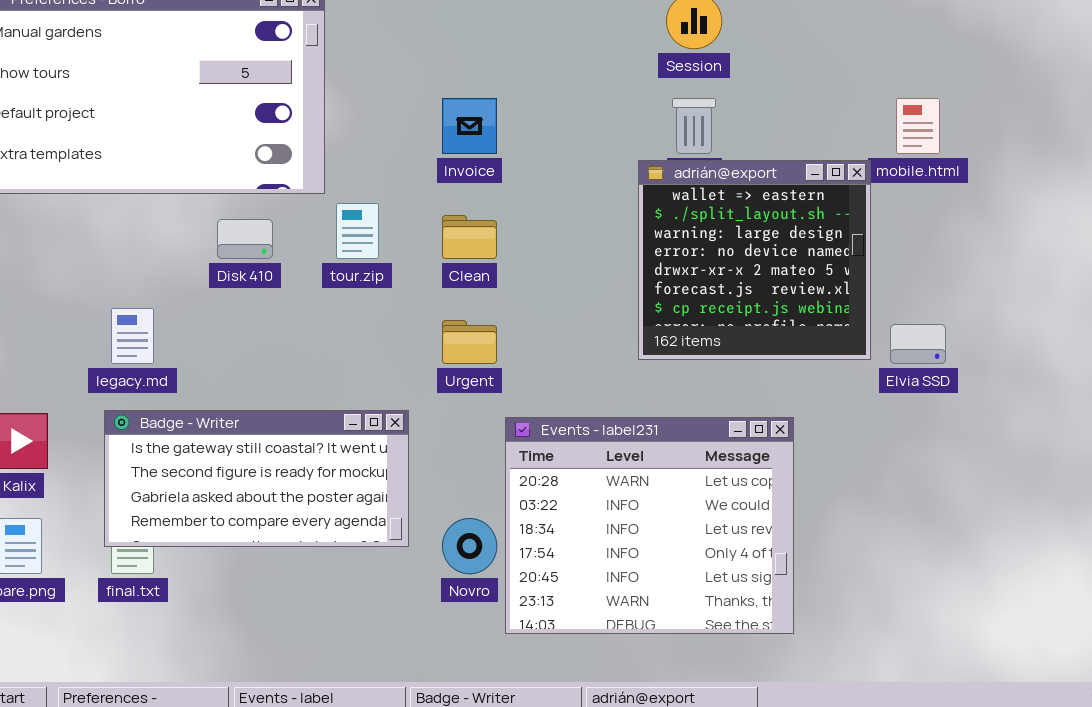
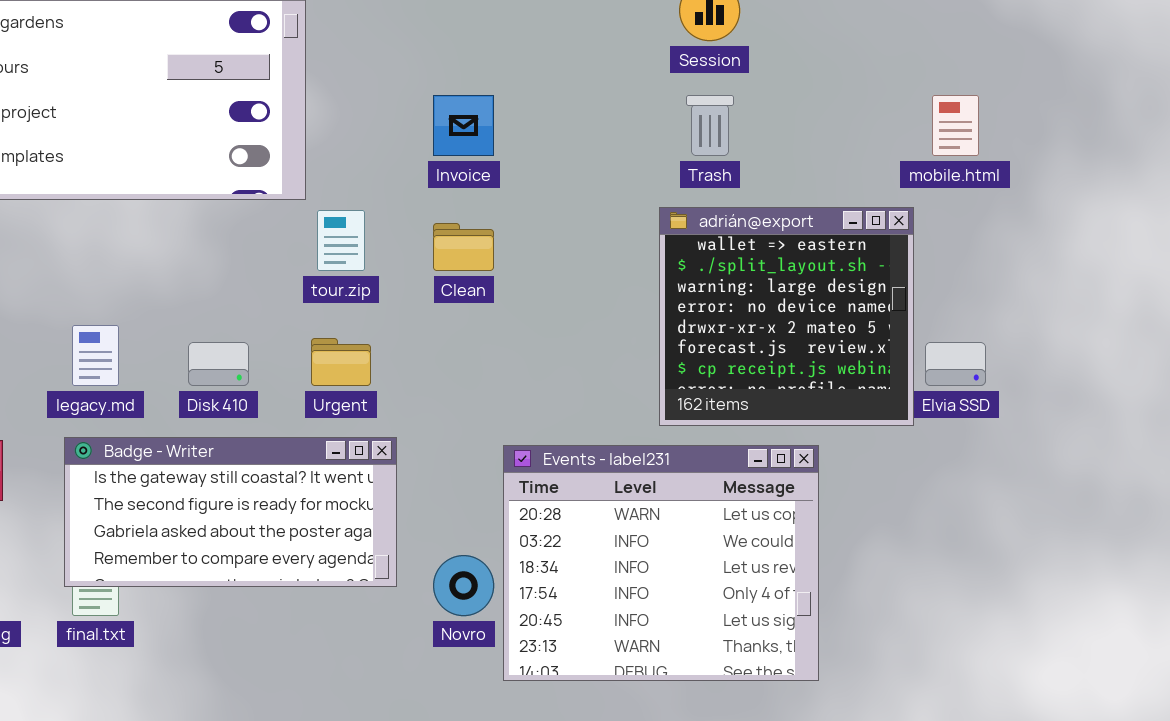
adrián@export: [638,160,871,360] -> [659,207,914,426], moved
Disk 410: [217,219,273,259] -> [188,342,249,386], moved
Urgent: [442,320,497,364] -> [311,338,371,386], moved

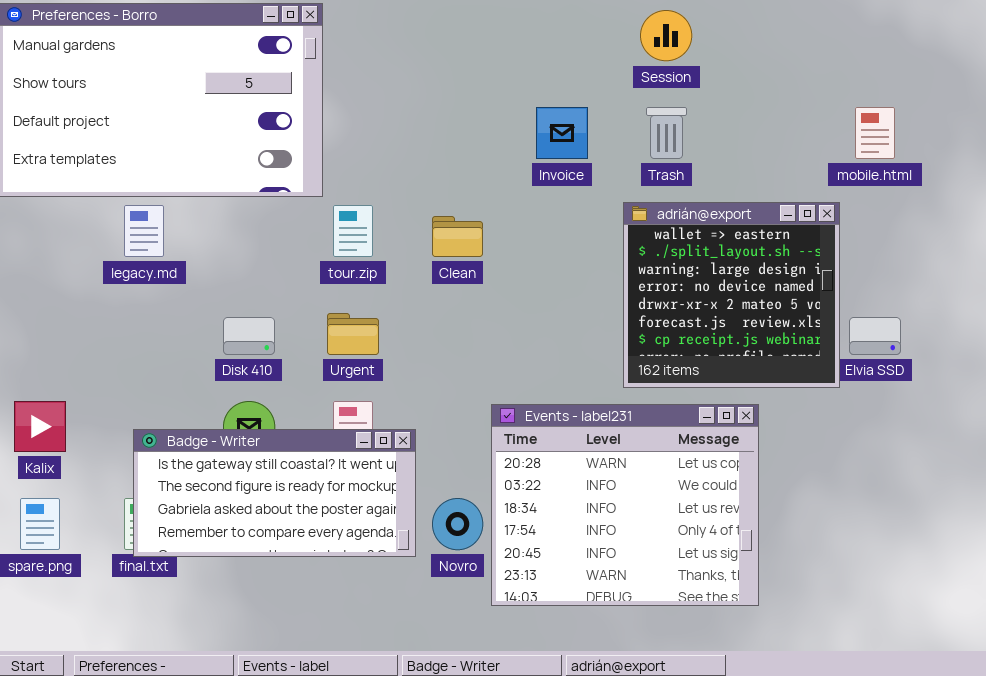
Invoice: [433,95,494,156] -> [536,107,588,159], moved
legacy.md: [72,325,119,386] -> [124,205,164,257], moved
Badge - Writer: [64,437,397,587] -> [133,429,416,557], moved

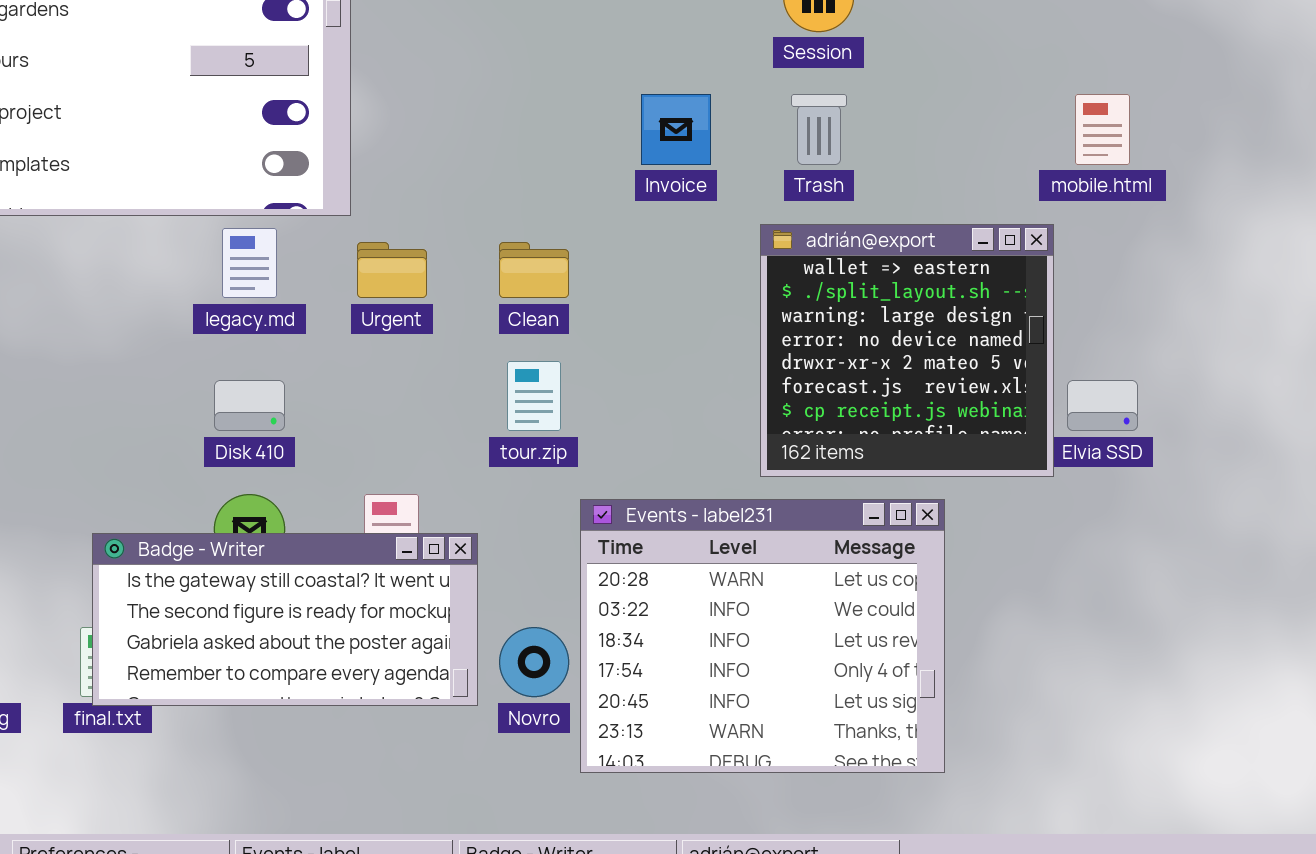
legacy.md: [124,205,164,257] -> [222,228,277,298], moved
tour.zip: [333,205,373,257] -> [507,361,561,431], moved
Urgent: [327,313,379,355] -> [357,242,427,298], moved

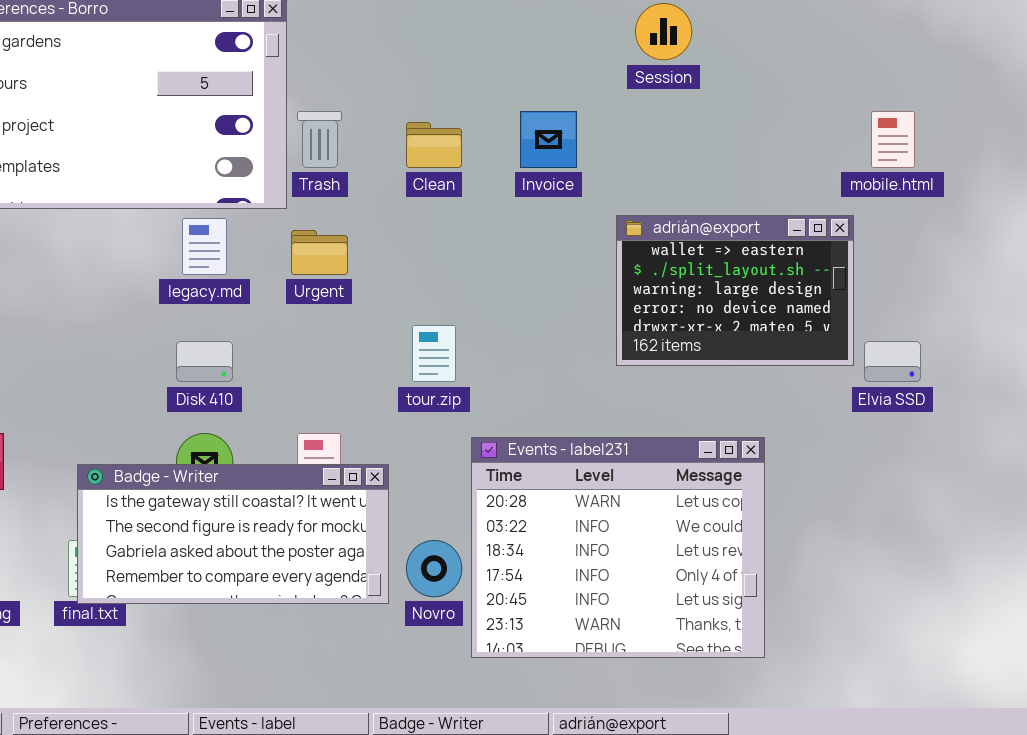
Trash: [791,94,847,165] -> [297,111,342,168], moved
adrián@export: [760,224,1054,477] -> [616,215,854,366], resized
Clean: [499,242,569,298] -> [406,122,462,168], moved

